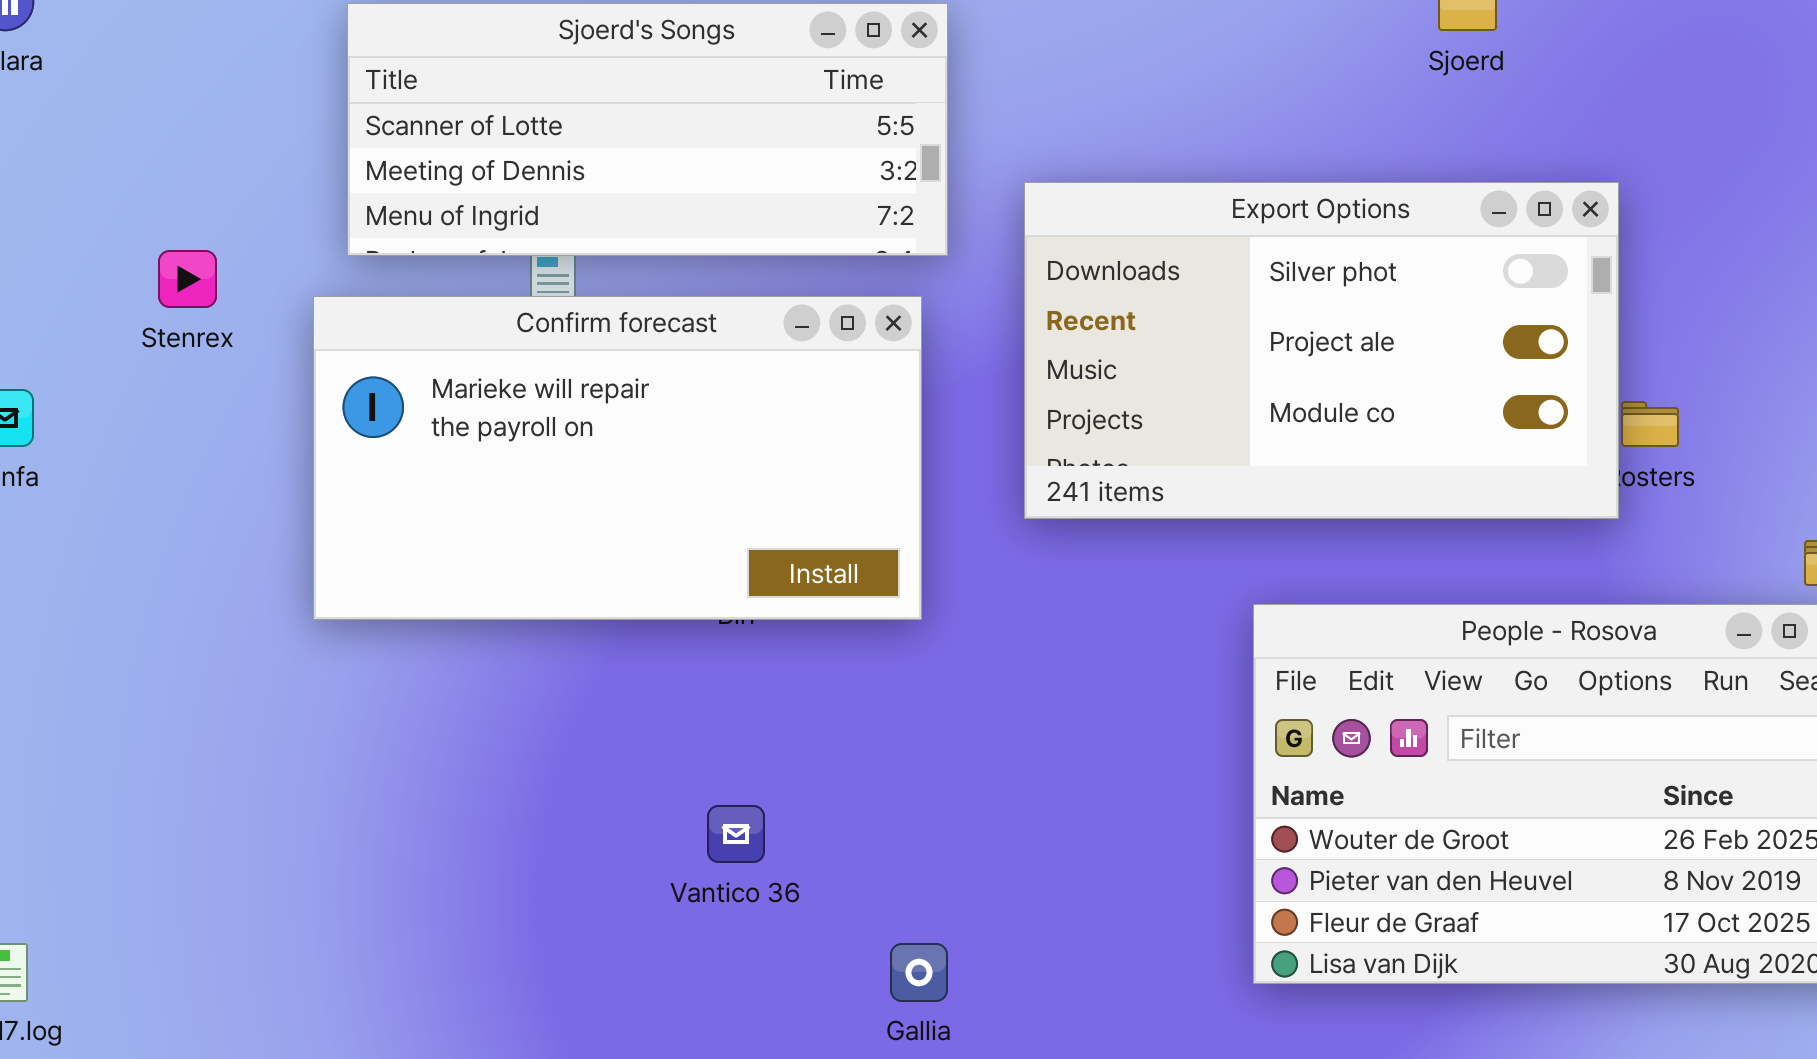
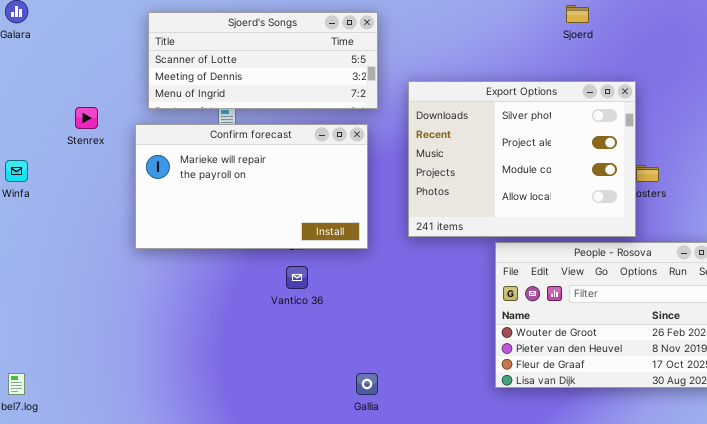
Export Options: [1024,182,1619,519] -> [408,81,636,237], resized
Vantico 36: [707,805,765,863] -> [286,266,308,289], moved

